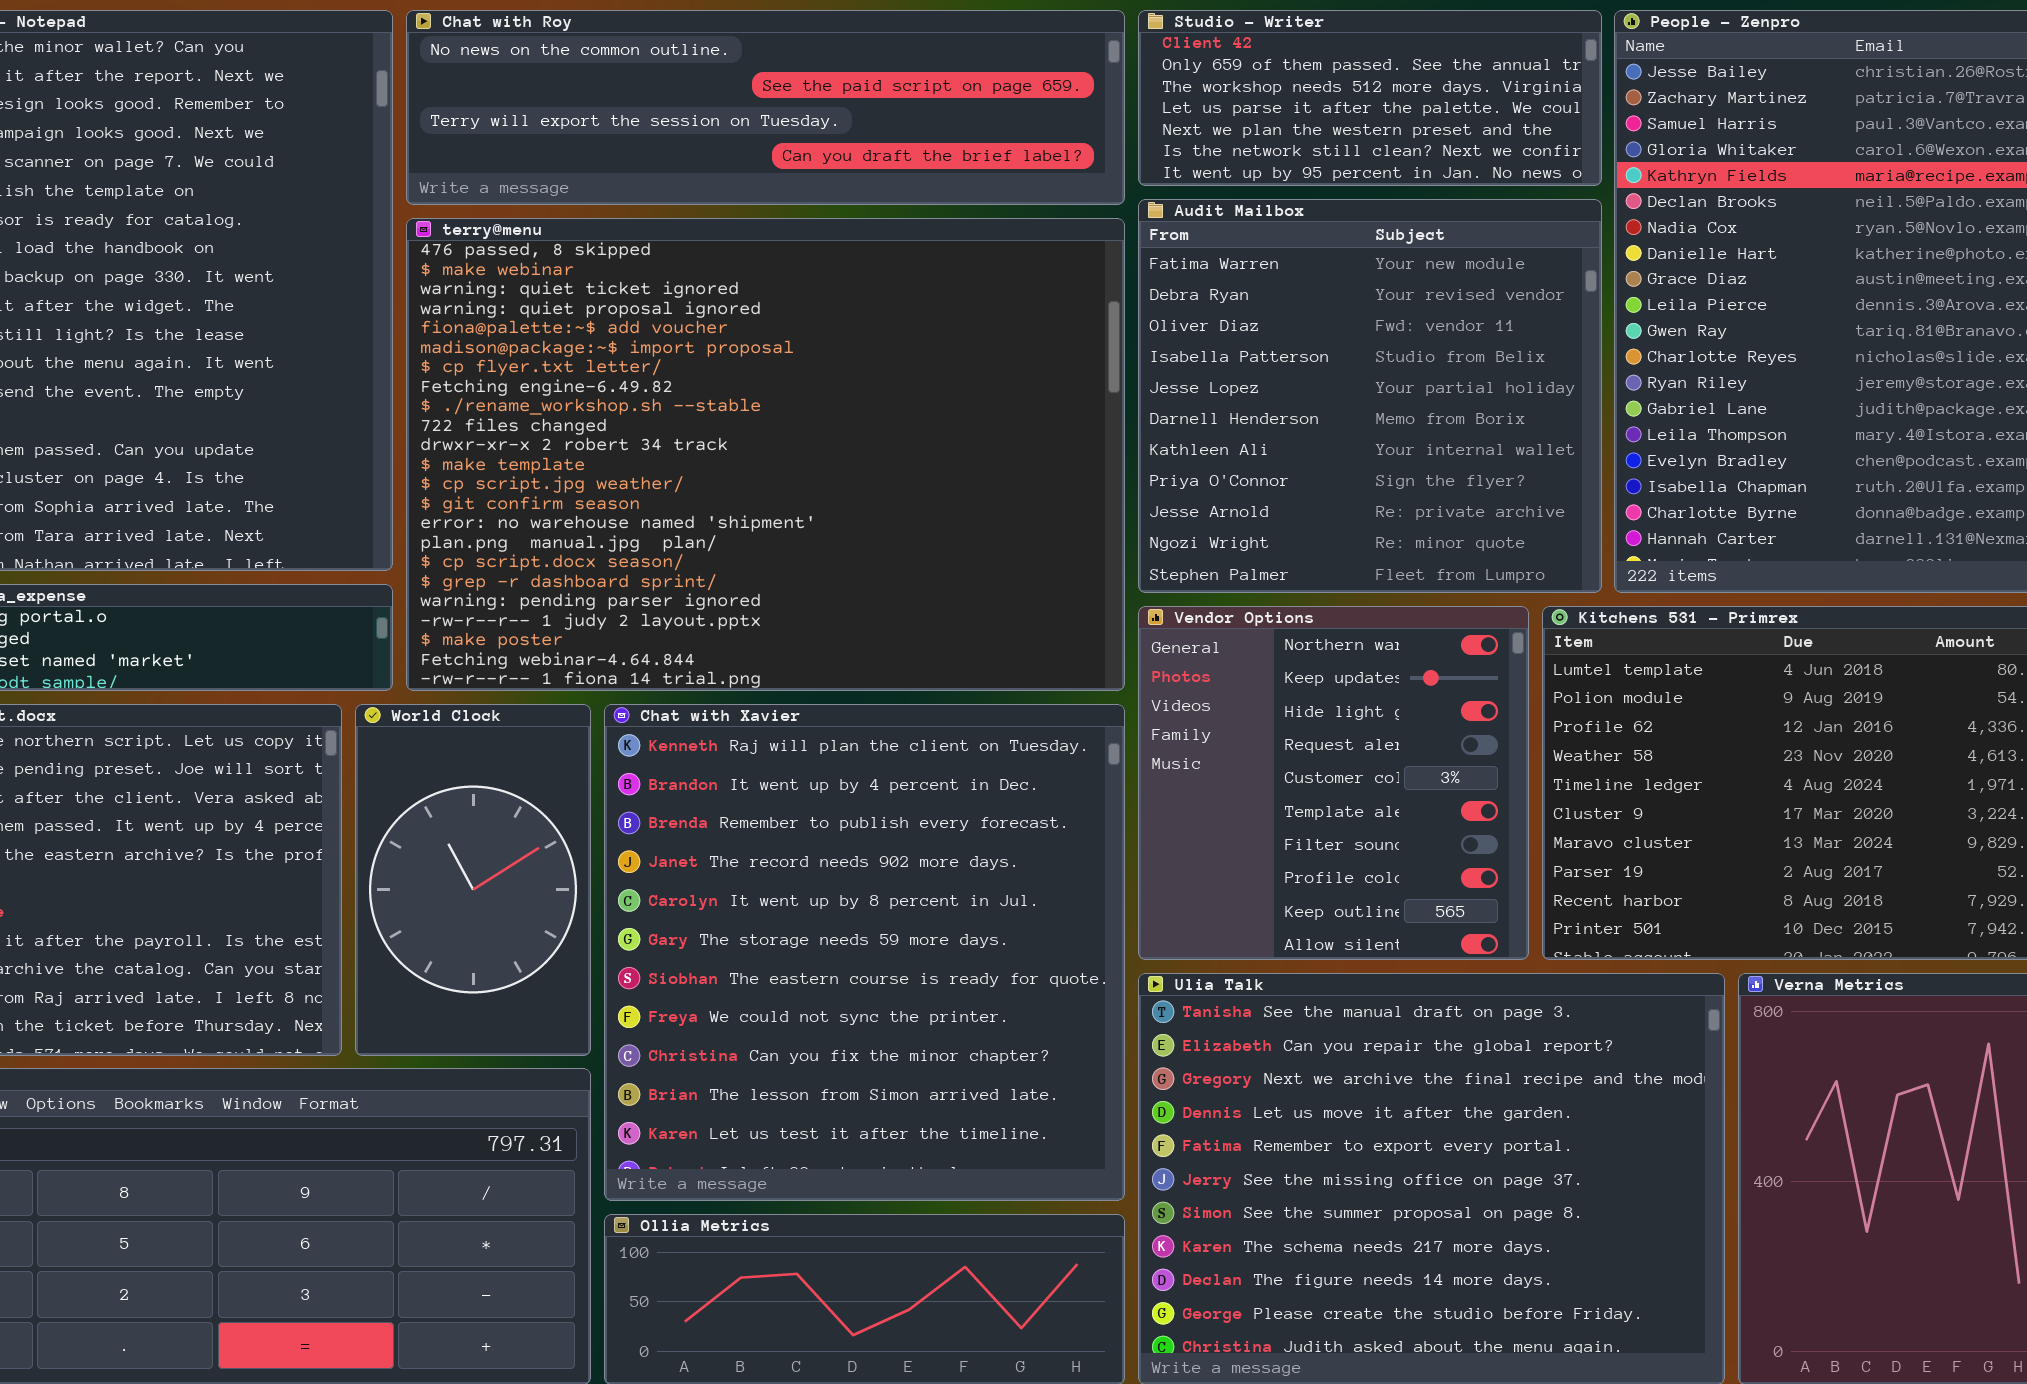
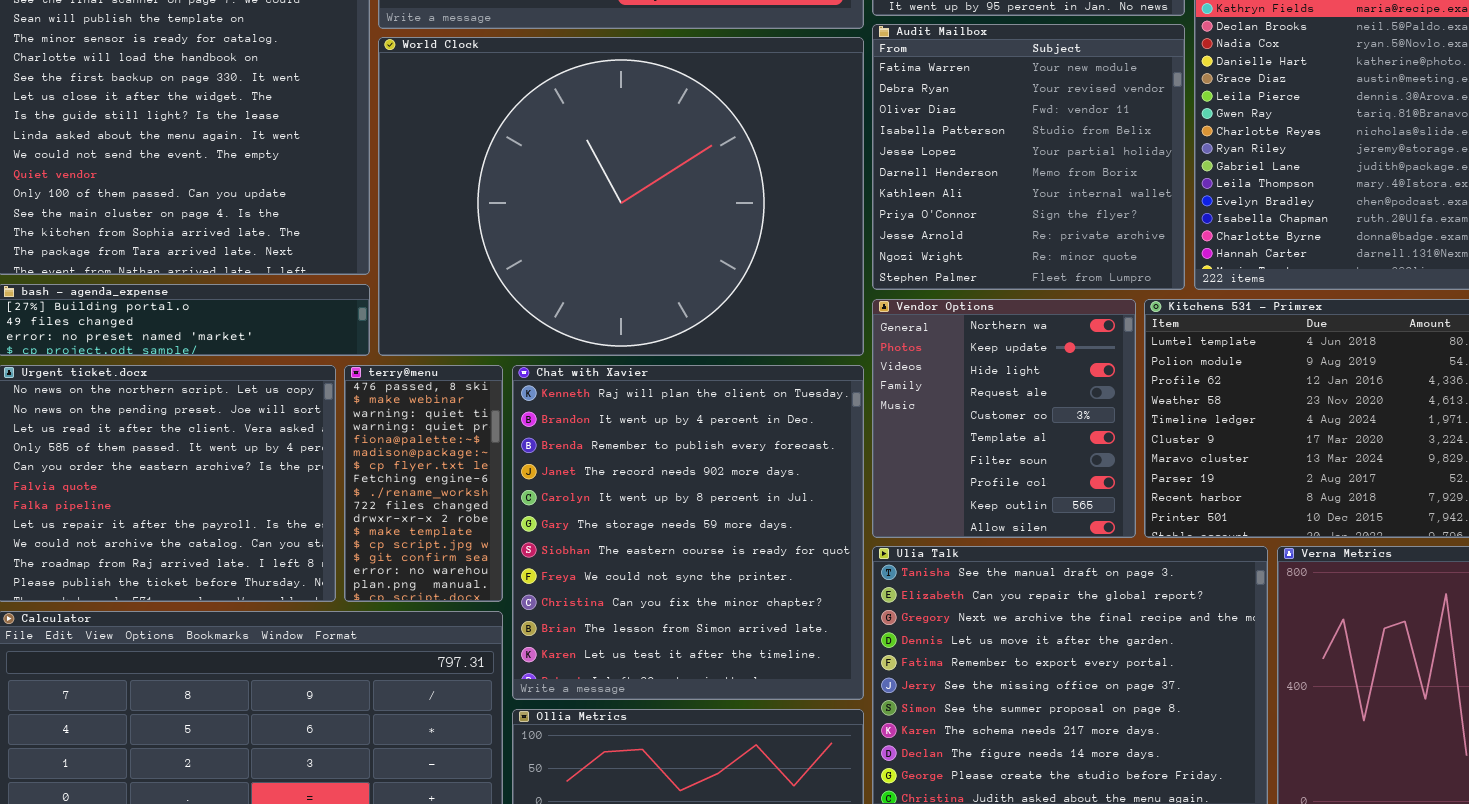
terry@menu: [406,218,1125,691] -> [344,365,503,602], moved, resized
World Clock: [355,704,591,1056] -> [378,37,864,356], moved, resized

